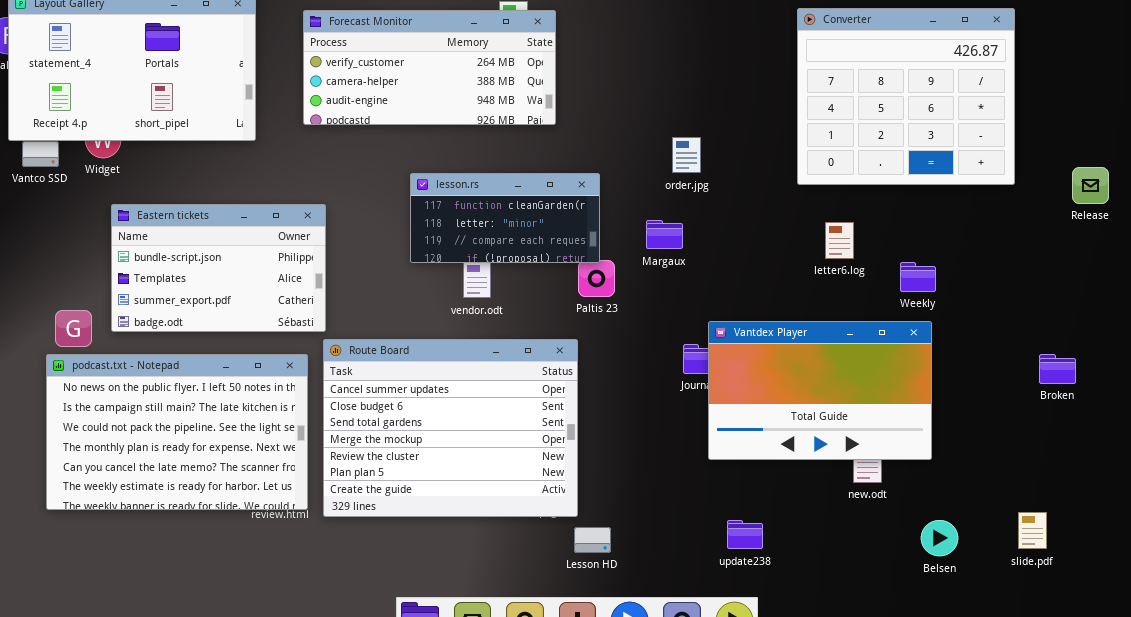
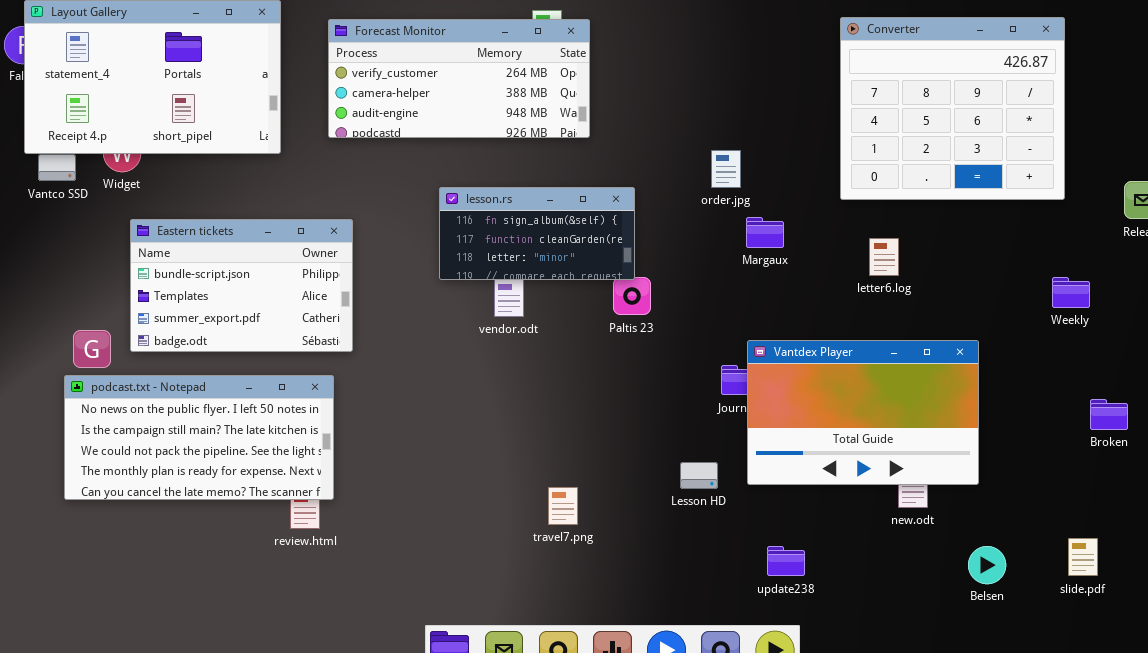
lesson.rs: [410,173,600,263] -> [439,187,635,280], scrolled up 1 row
Margaux: [646,220,683,249] -> [746,217,784,248], moved
Weekly: [900,262,936,292] -> [1052,277,1090,308], moved
Route Board: [323,339,578,517] -> none, closed
podcast.txt - Notepad: [46,354,308,510] -> [64,375,334,500], resized
Broken: [1039,354,1076,384] -> [1090,399,1128,430], moved
Lesson HD: [574,527,611,553] -> [680,462,718,489], moved

